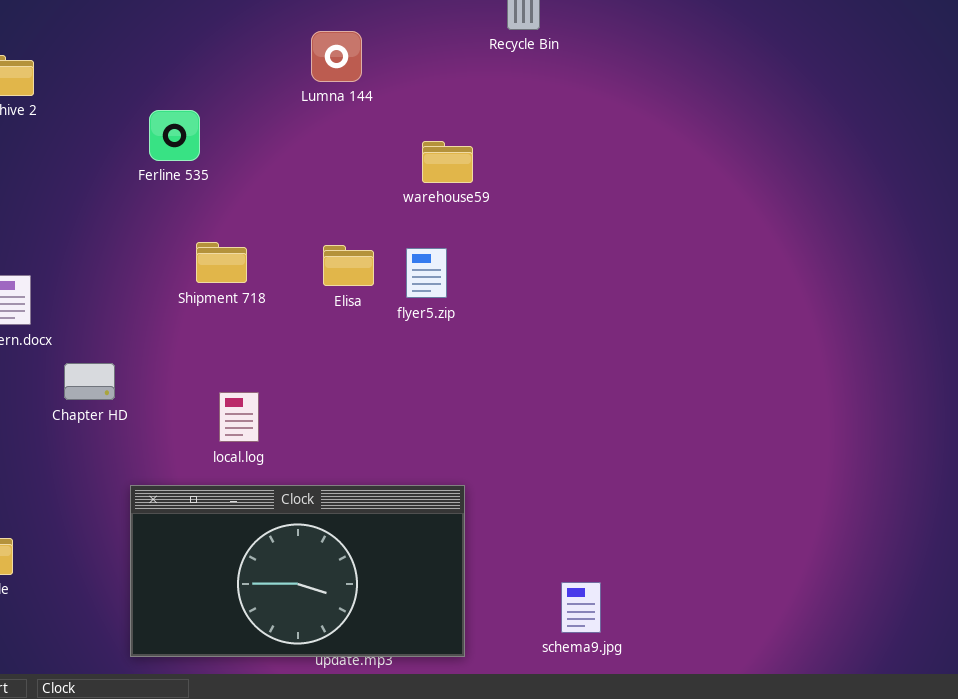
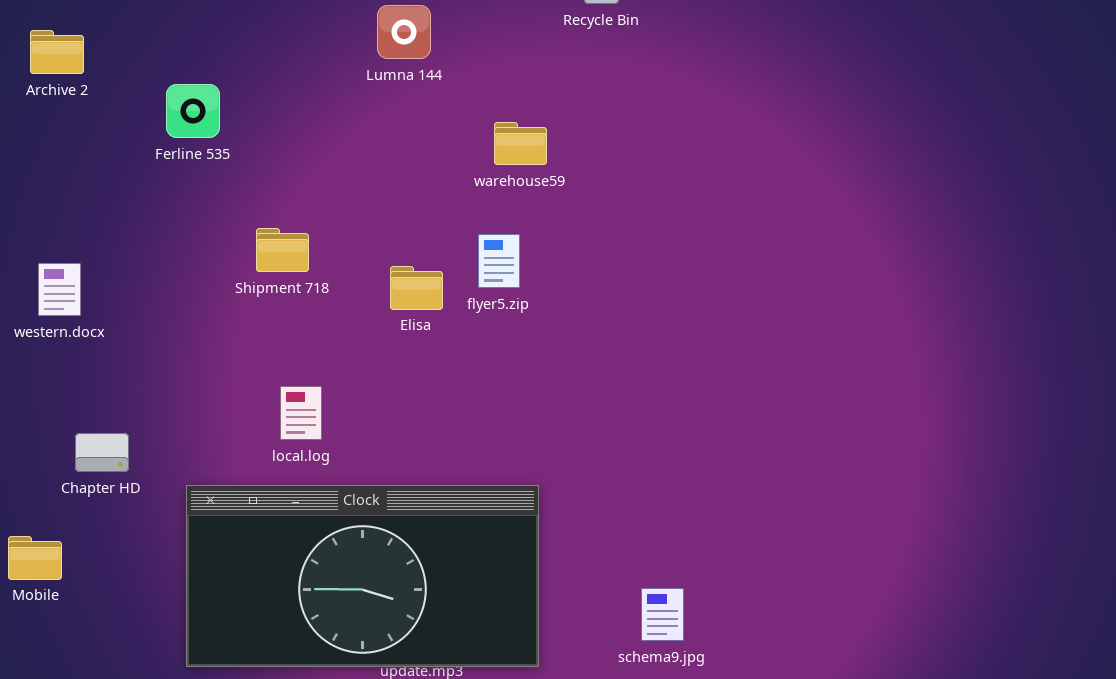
Ferline 535: [149,110,200,161] -> [166,84,220,138], moved
Elisa: [323,245,374,286] -> [390,266,443,310], moved
Chapter HD: [64,363,115,400] -> [75,433,129,472], moved

